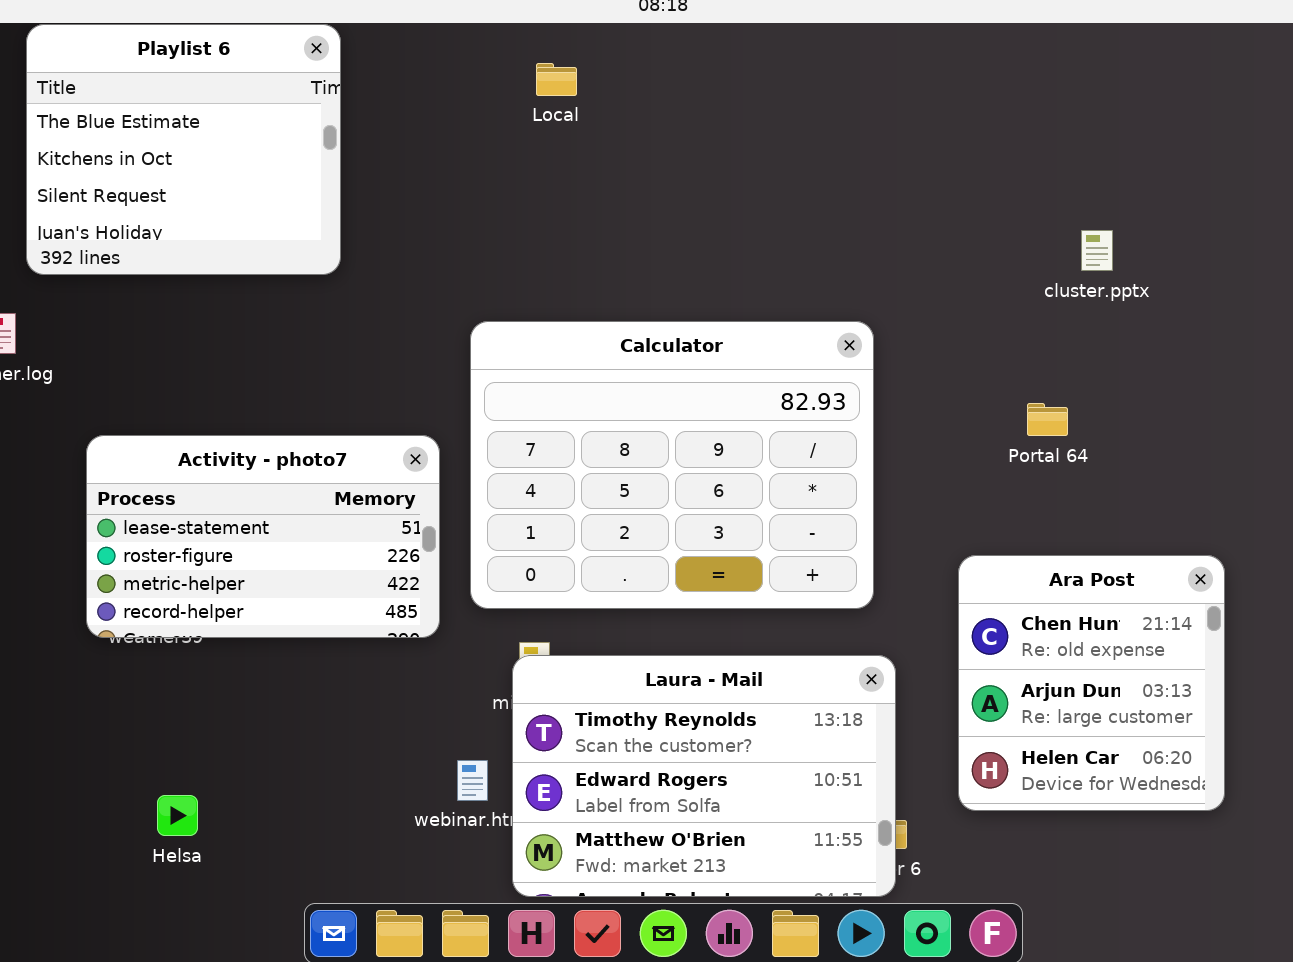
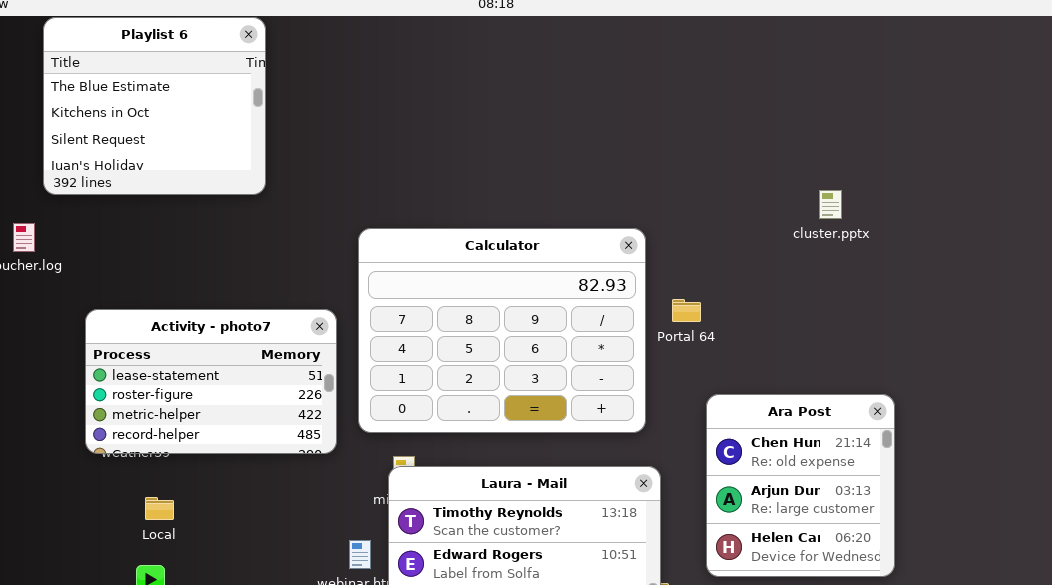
Local: [536,63,577,96] -> [145,497,174,520], moved
cluster.pptx: [1081,230,1113,271] -> [819,190,842,219], moved
Portal 64: [1027,403,1068,436] -> [672,299,701,322], moved

